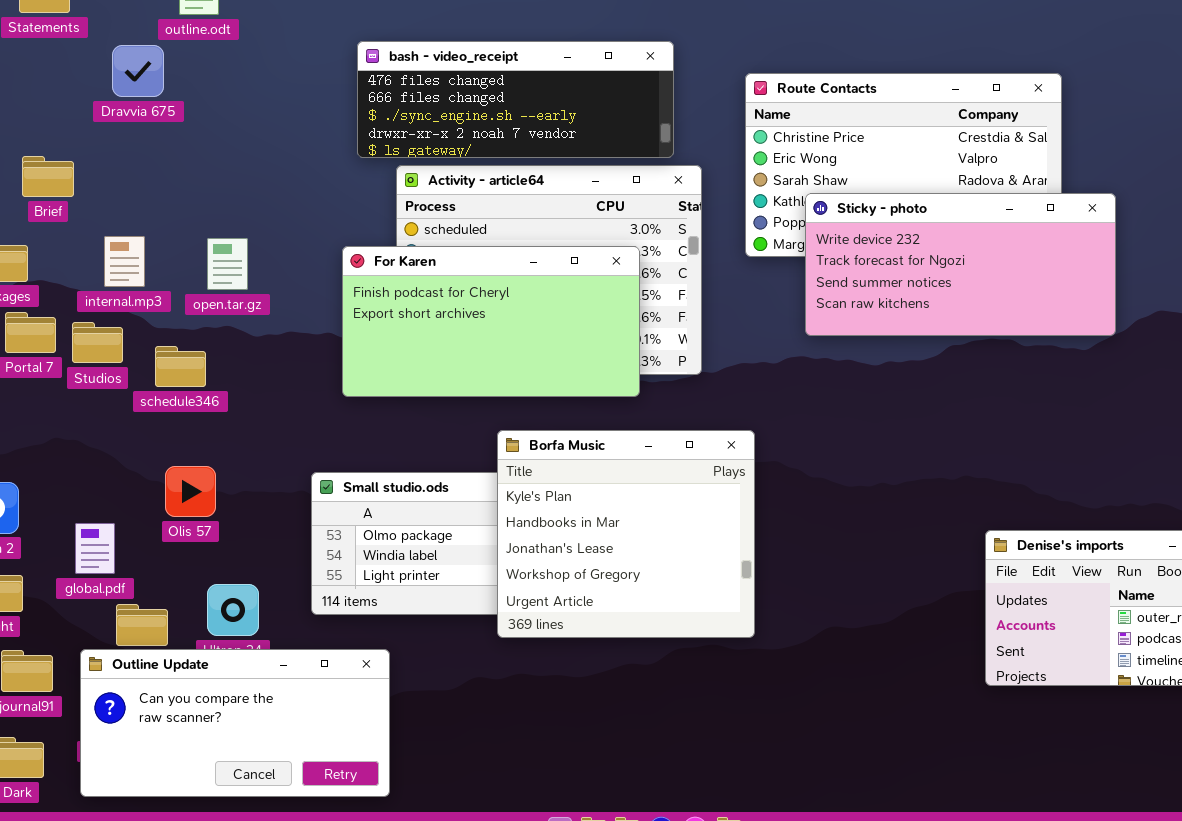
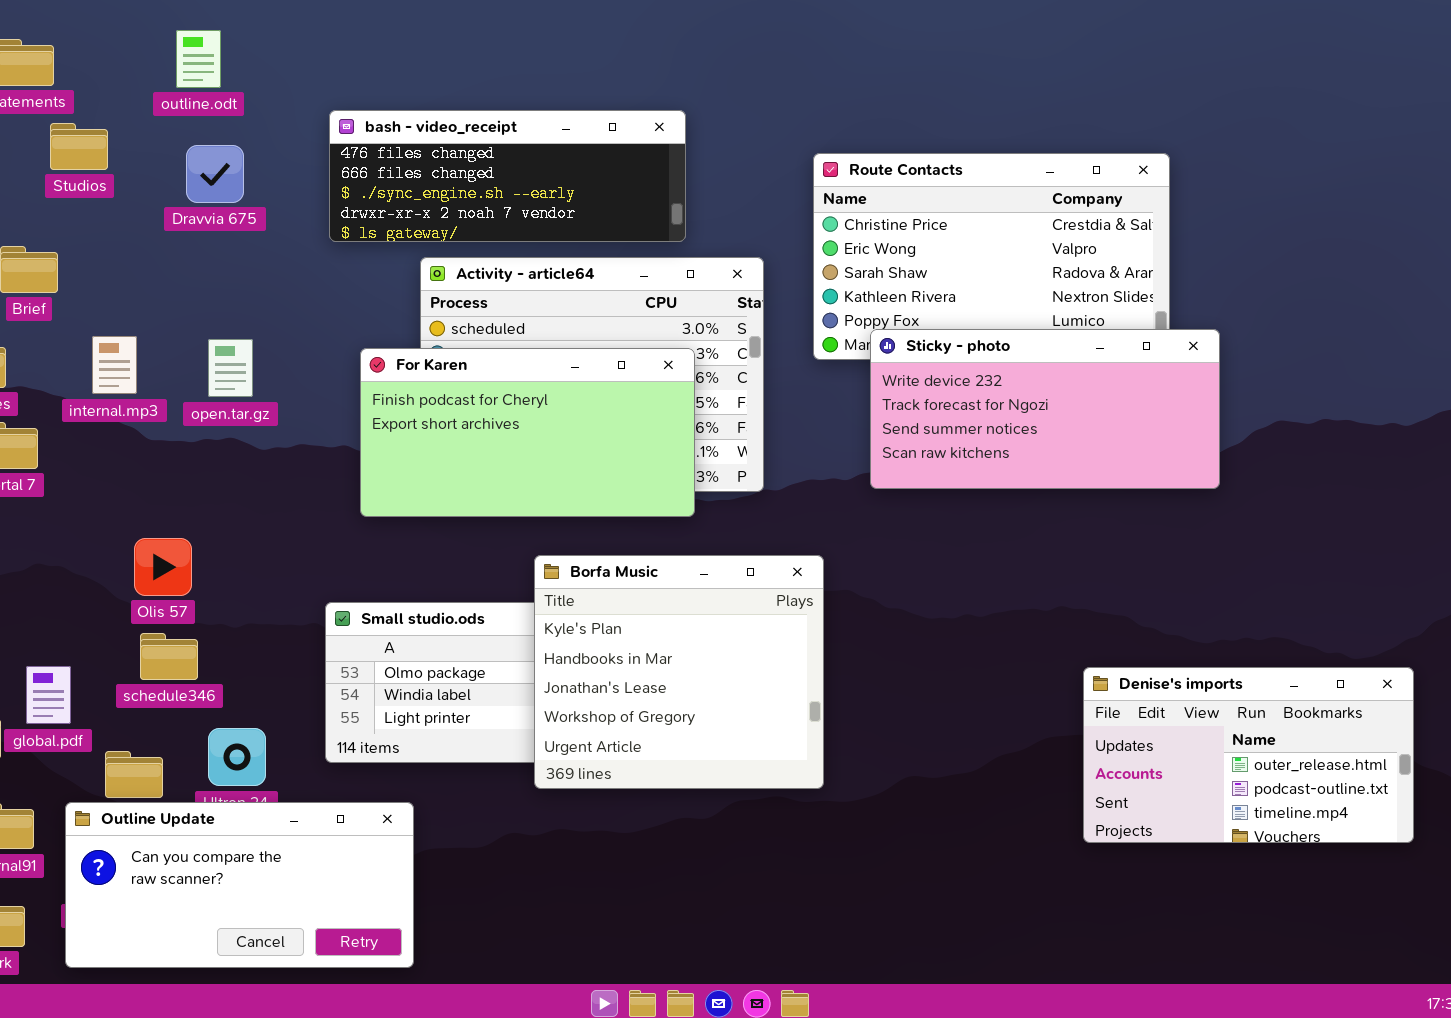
bash - video_receipt: [357,41,674,158] -> [329,110,686,242], moved
Dravvia 675: [112,45,164,97] -> [186,145,244,203], moved
Sticky - photo: [805,193,1116,336] -> [870,329,1220,489], moved
Studios: [72,322,123,363] -> [50,123,108,170], moved
schedule346: [155,346,206,387] -> [140,633,198,680], moved
Olis 57: [165,466,216,517] -> [134,538,192,596], moved
global.pdf: [75,523,115,574] -> [26,666,71,724], moved

